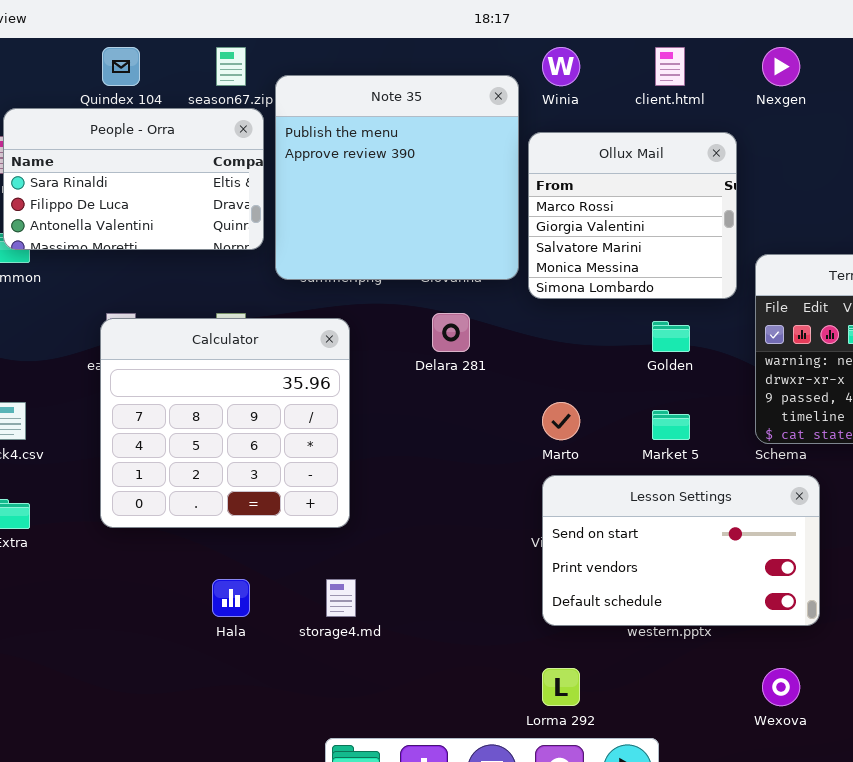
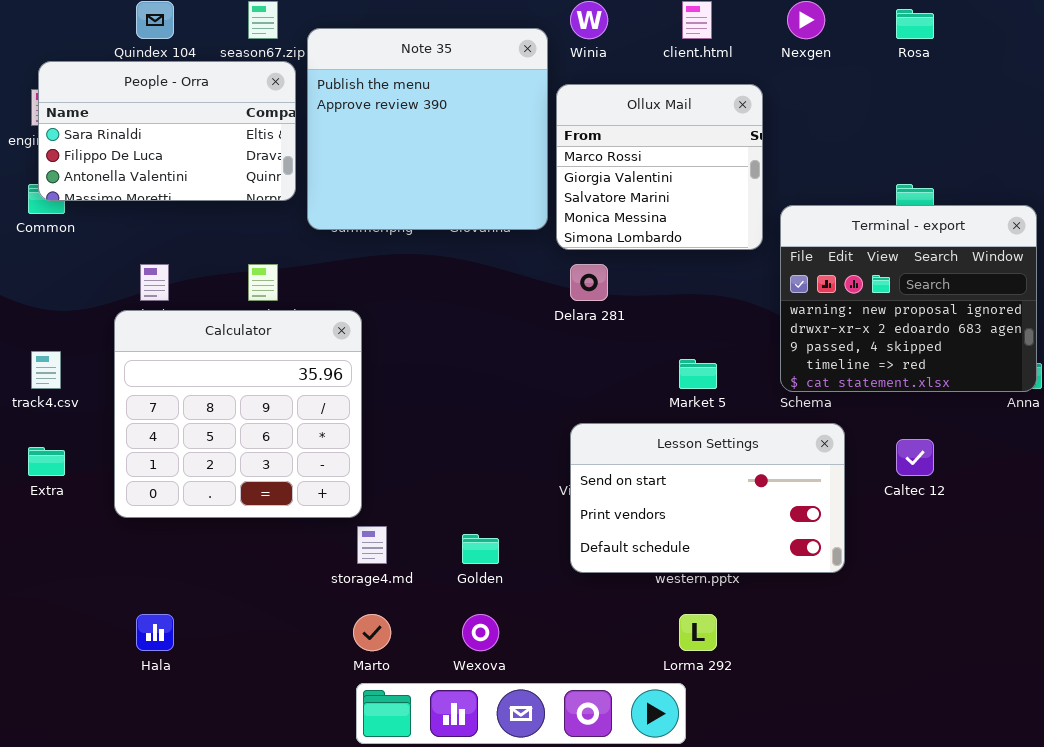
Delara 281: [432,313,470,352] -> [570,264,608,301], moved
Calculator: [100,318,350,528] -> [114,310,362,518], moved
Golden: [652,321,690,352] -> [462,534,499,564], moved
Marto: [542,402,580,440] -> [353,614,391,651], moved
Hala: [212,579,250,617] -> [136,614,174,651], moved
Lorma 292: [542,668,580,706] -> [679,614,717,651], moved
Wexova: [762,668,800,706] -> [462,614,499,651], moved

